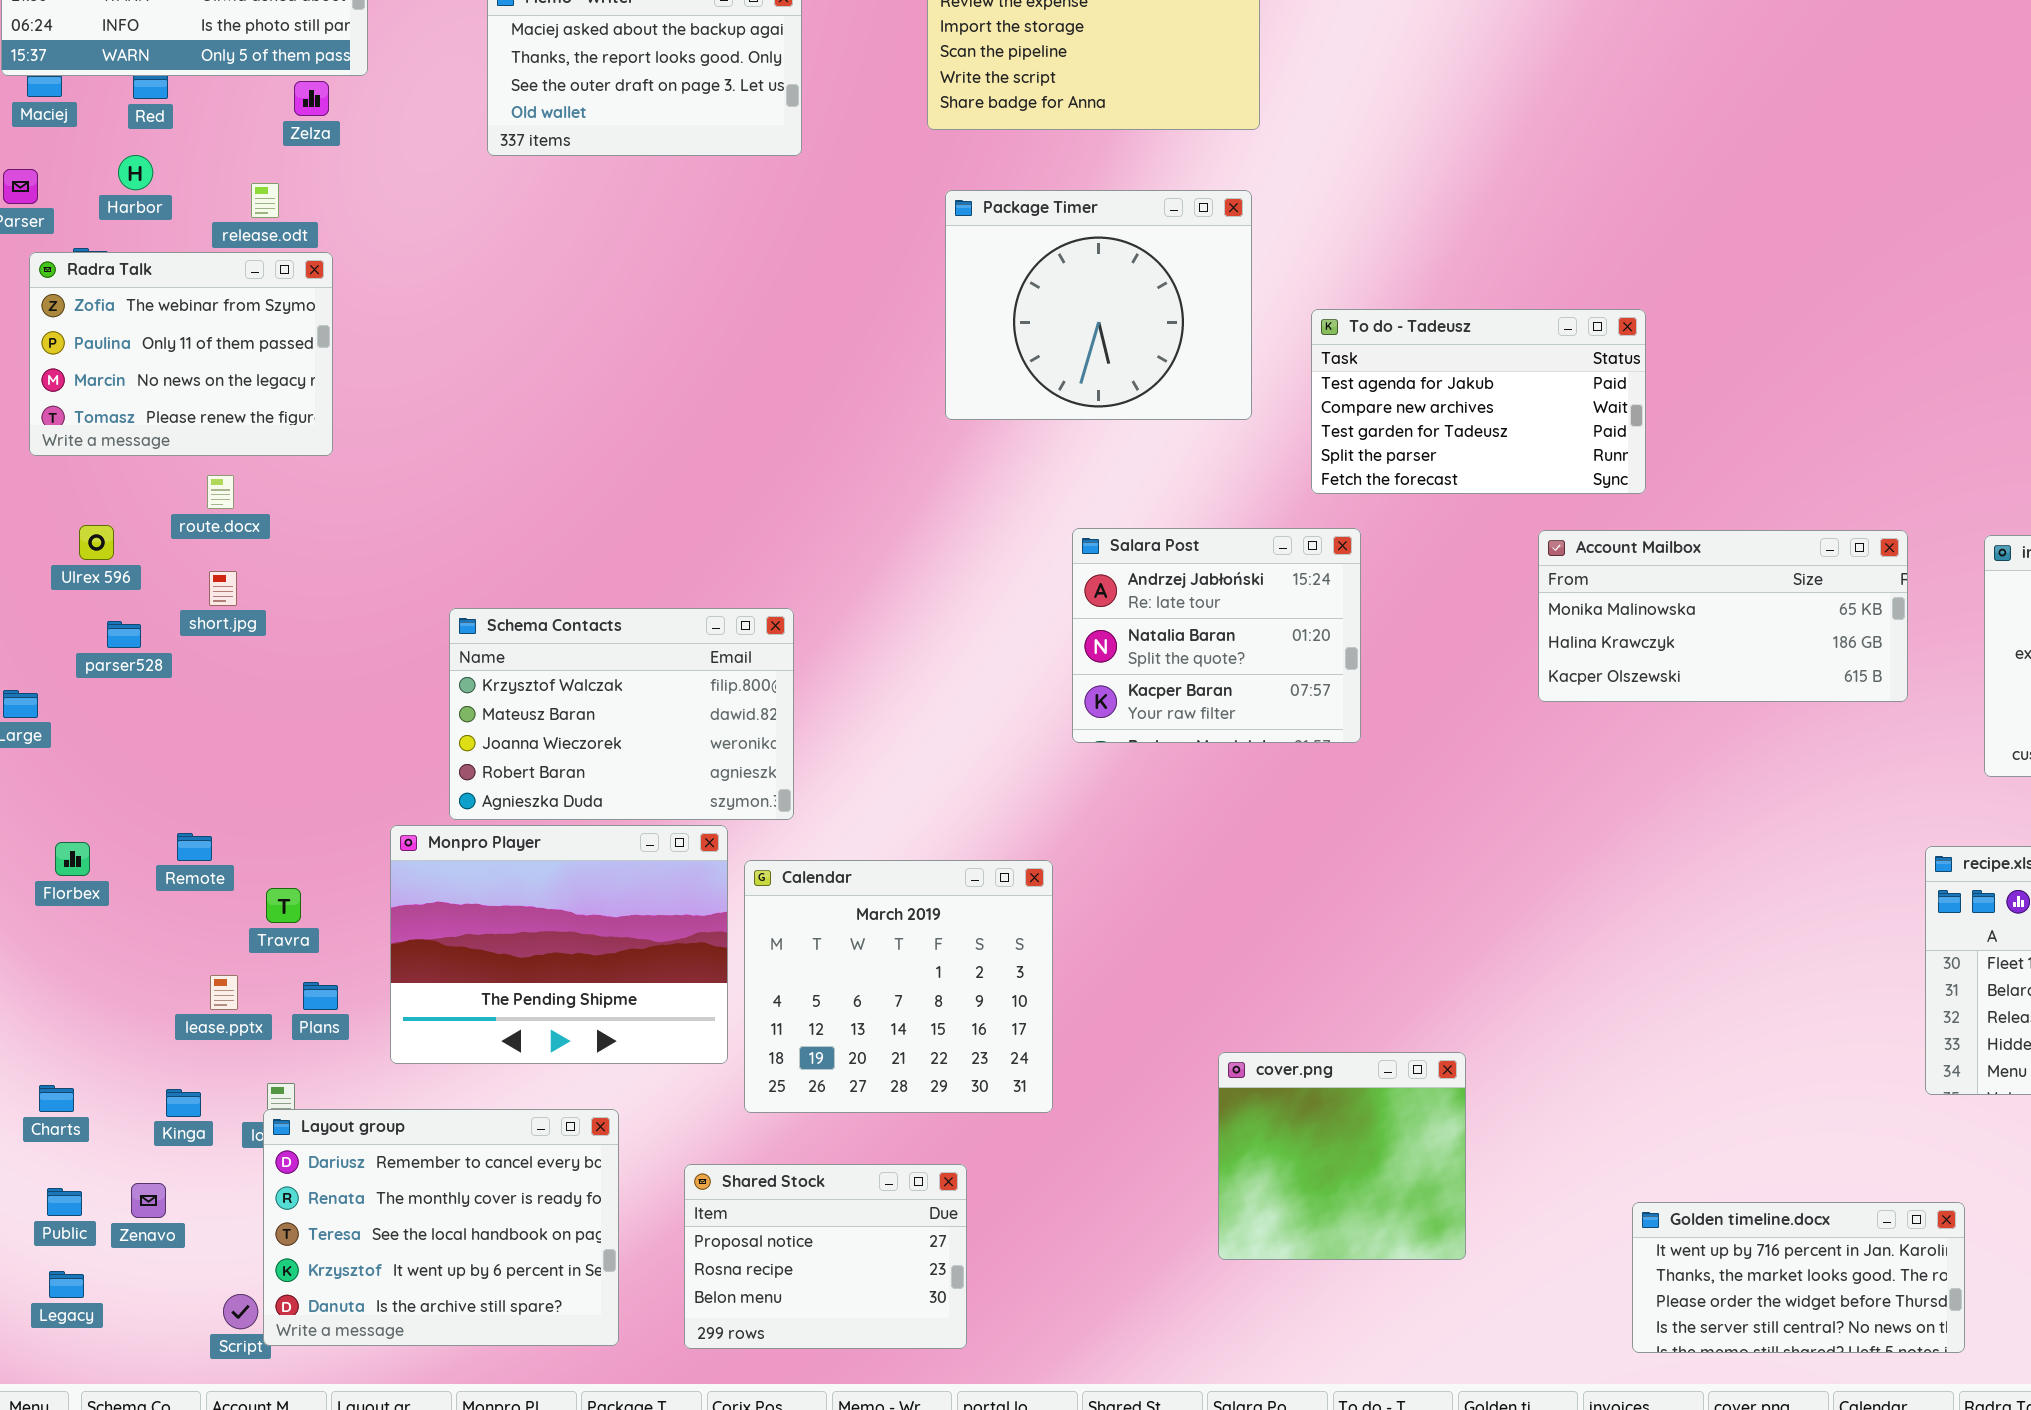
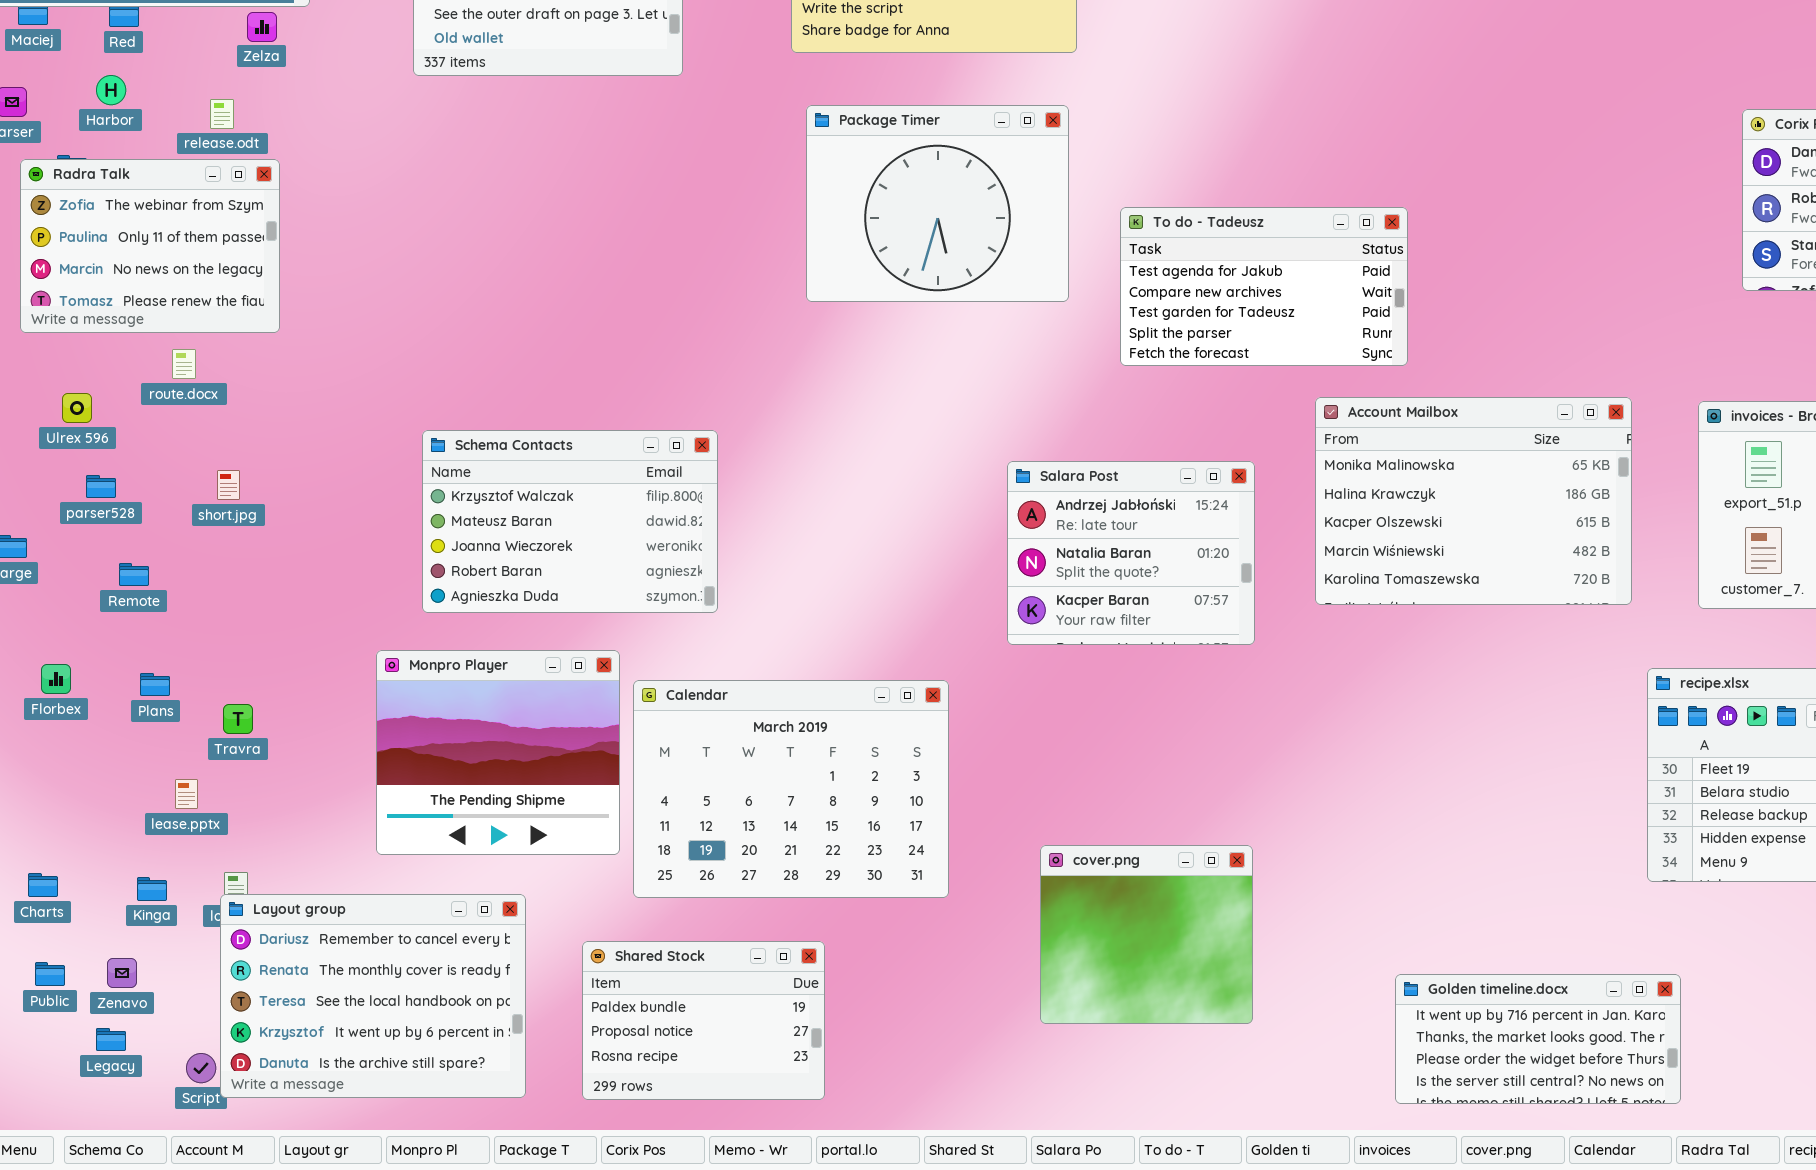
Salara Post: [1072,528,1361,743] -> [1007,461,1255,645], moved
Account Mailbox: [1538,530,1908,702] -> [1315,397,1632,605], resized
short.jpg: [209,571,237,606] -> [217,470,240,500], moved
Schema Contacts: [449,608,794,820] -> [422,430,718,613], moved
Monpro Player: [390,825,728,1064] -> [376,650,620,855], resized
Remote: [177,833,212,861] -> [119,563,149,586], moved
Calendar: [744,860,1053,1113] -> [633,680,949,898], resized
Plans: [303,982,338,1010] -> [140,673,170,696], moved
Shared Stock: [684,1164,967,1349] -> [582,941,825,1100], scrolled up 1 row
Legacy: [49,1271,84,1298] -> [96,1028,126,1051], moved

